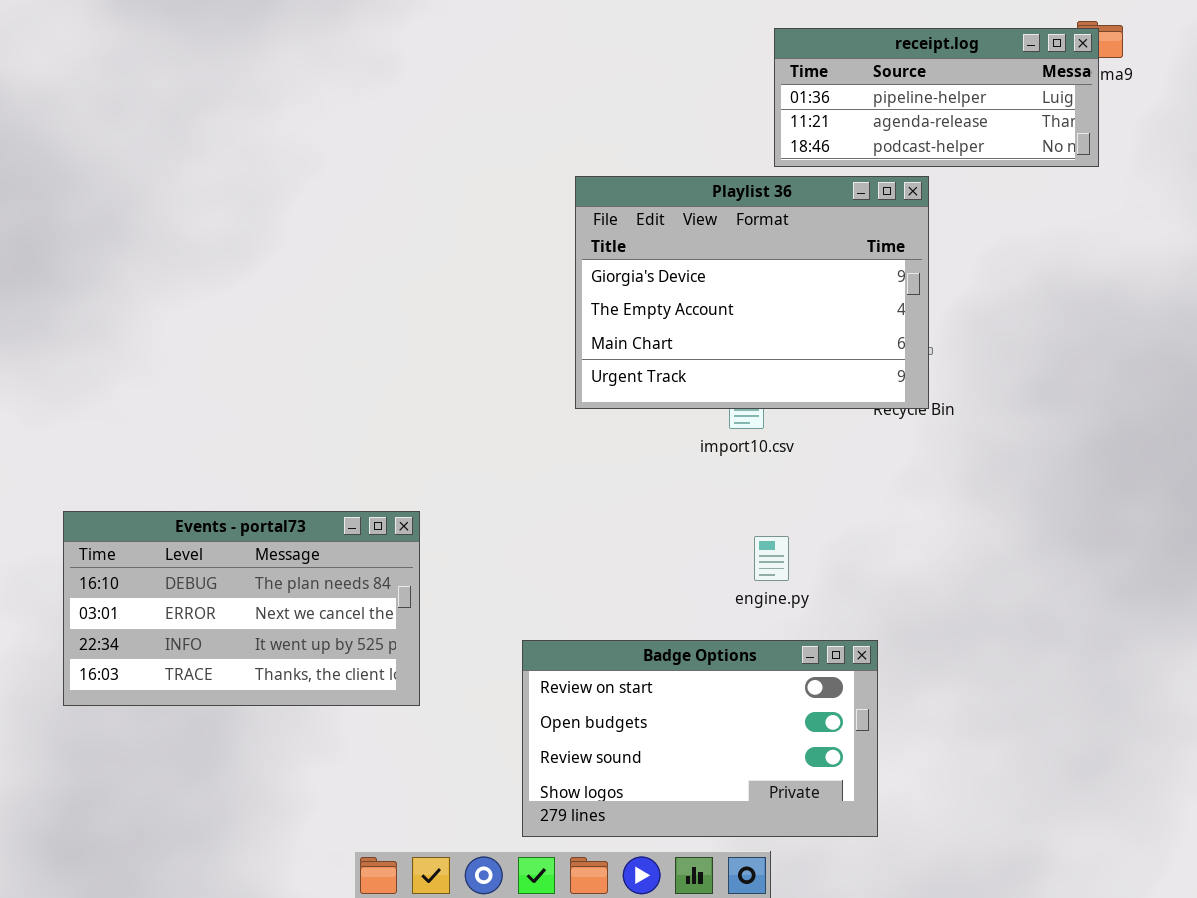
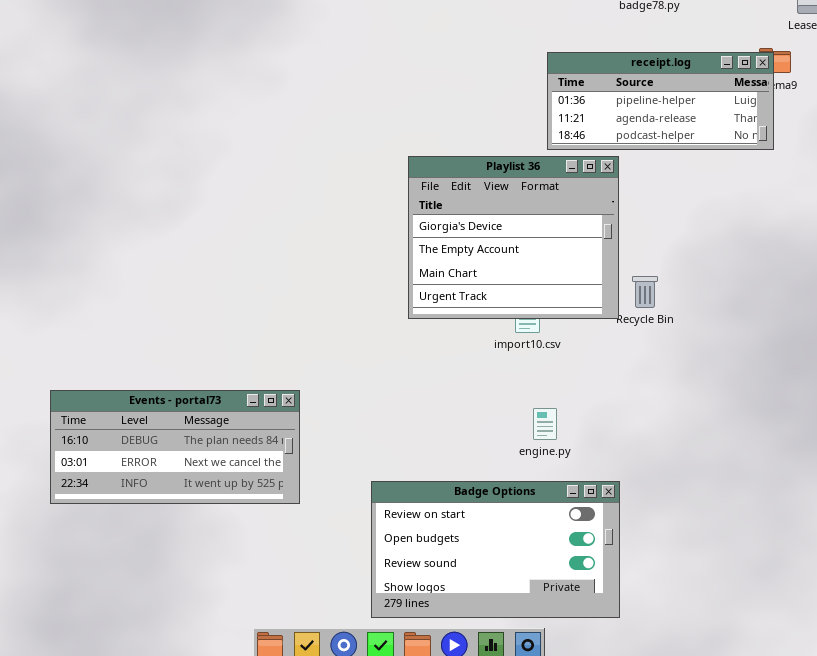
Playlist 36: [575,176,929,409] -> [408,156,619,319], resized
Events - portal73: [63,511,420,706] -> [50,390,300,504], resized

